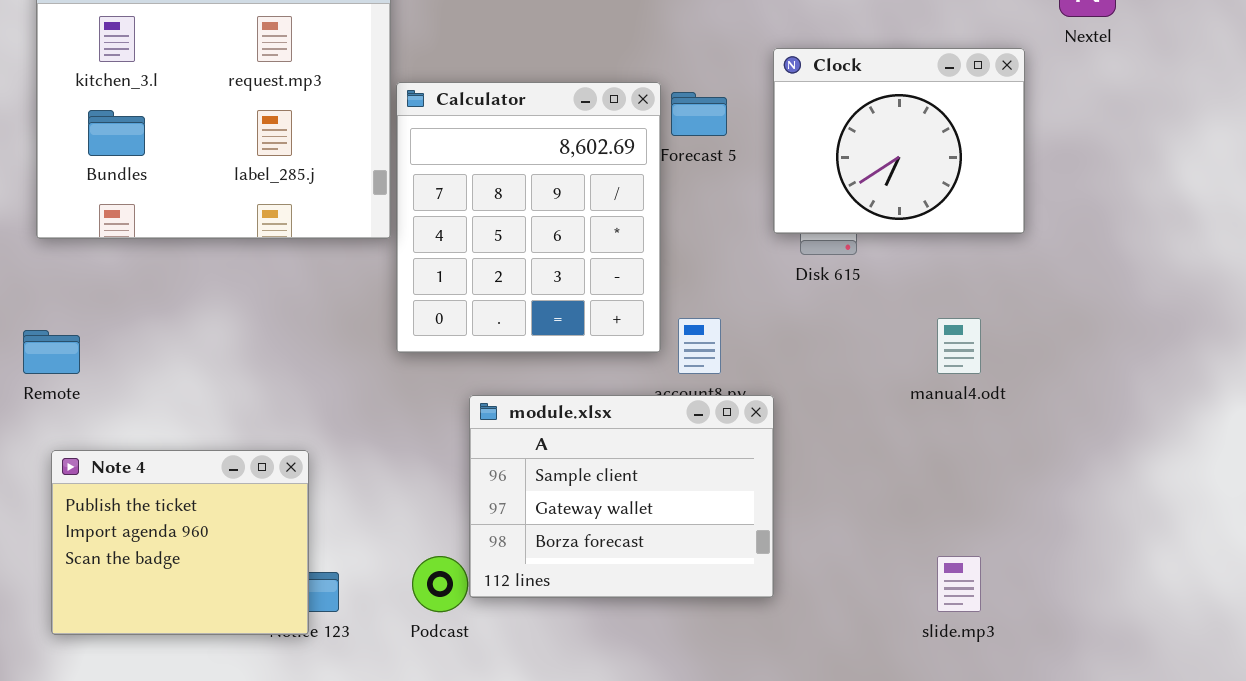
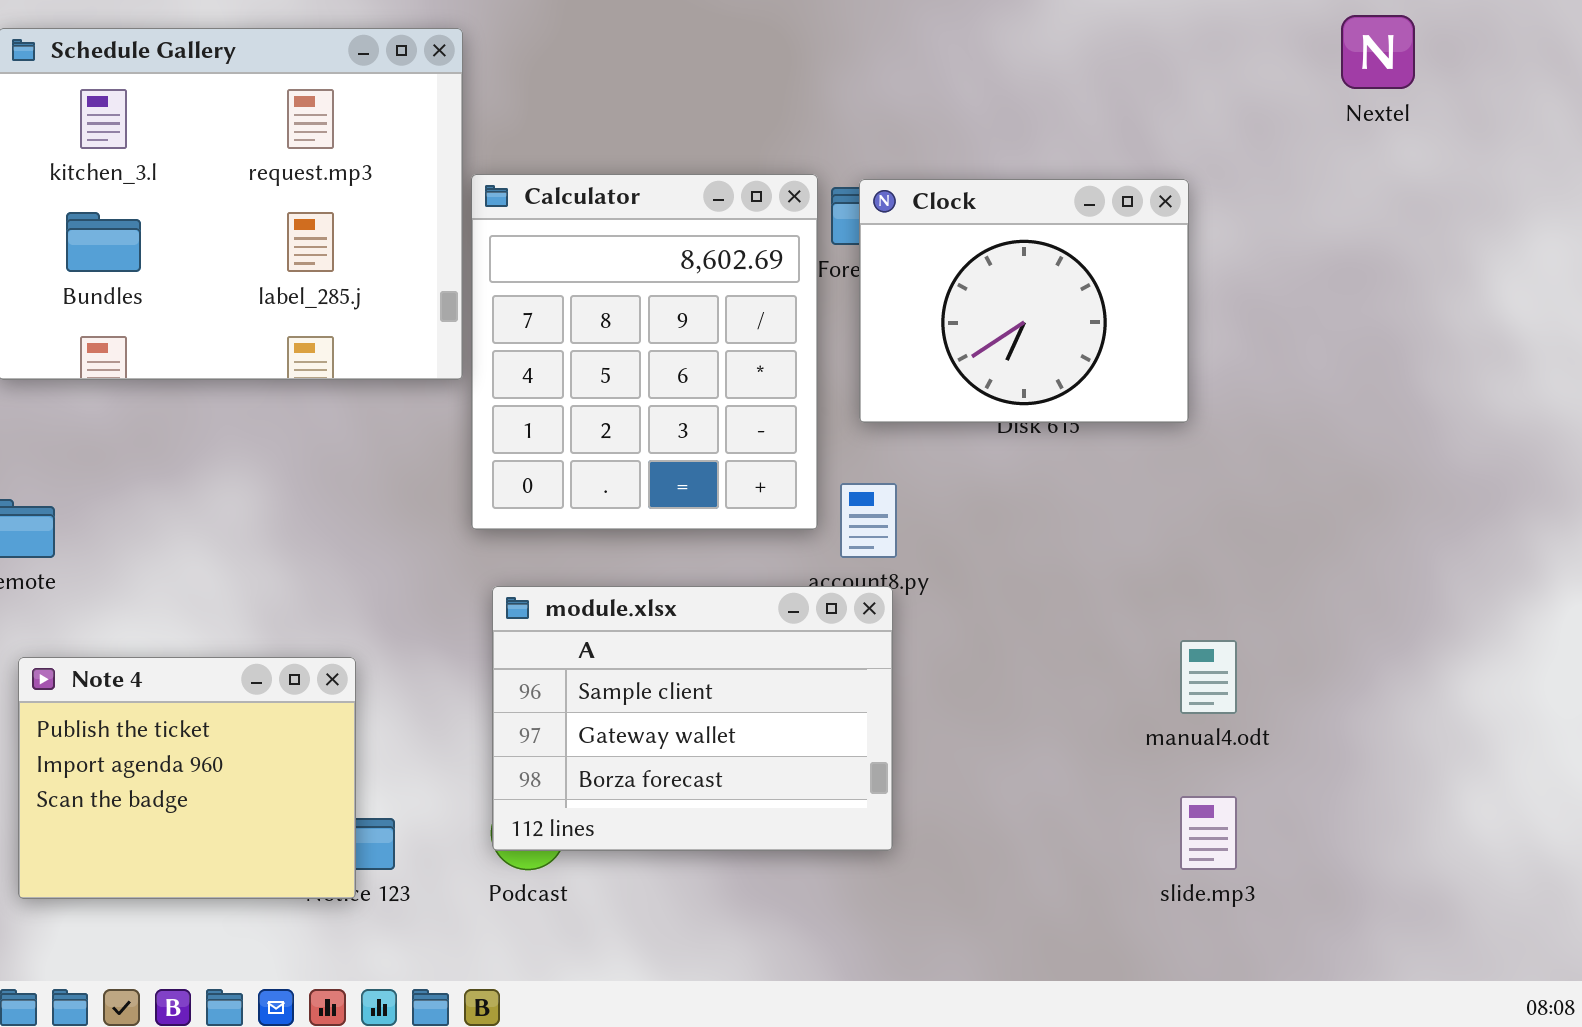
Clock: [773,48,1025,234] -> [859,179,1189,423], moved
manual4.odt: [937,318,981,374] -> [1180,640,1237,714], moved
module.xlsx: [469,395,774,598] -> [492,586,893,851], moved

